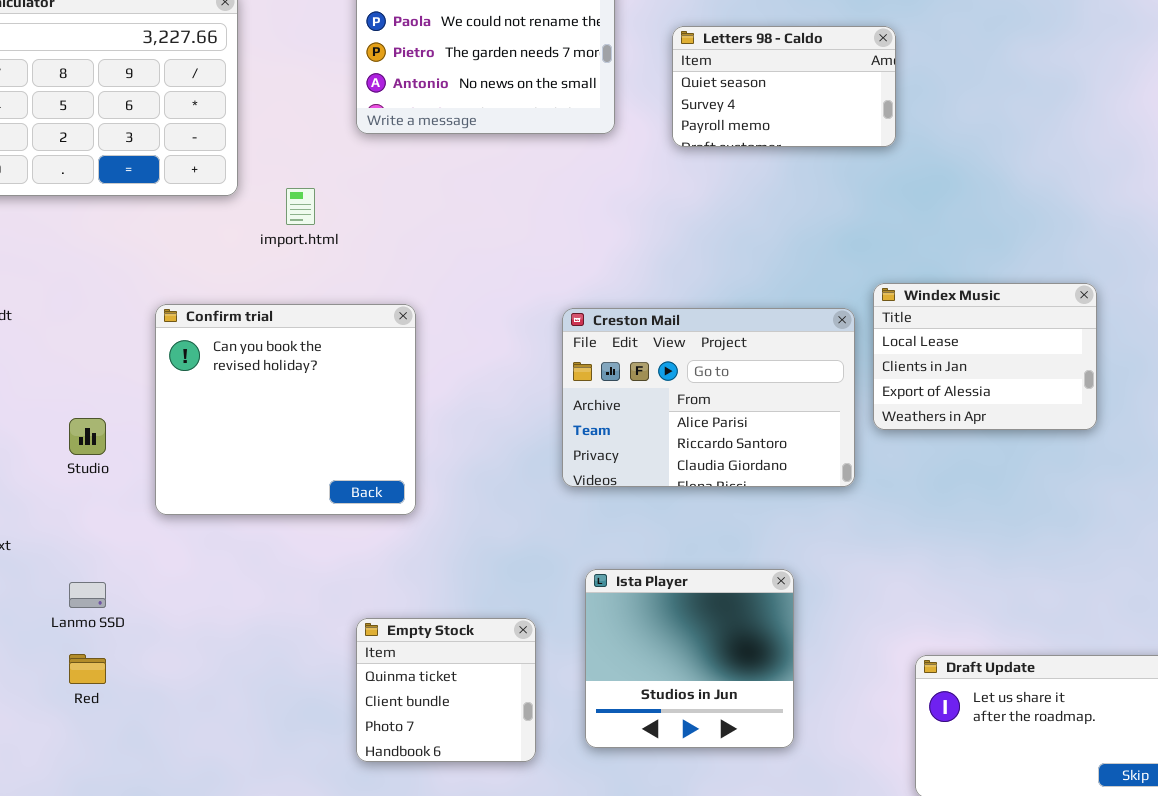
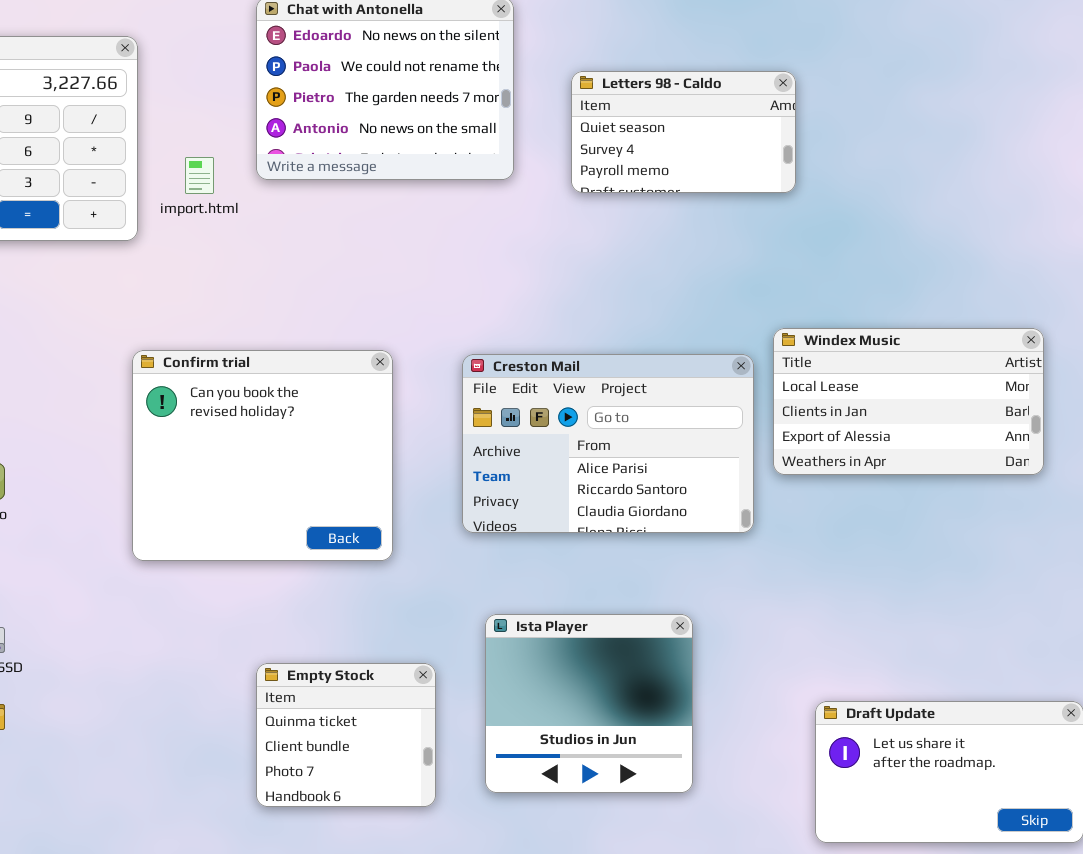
import.html: [286,188,315,225] -> [185,157,214,194], moved
Windex Music: [873,283,1097,430] -> [773,328,1044,475], resized
Confirm trial: [155,304,416,515] -> [132,350,393,561], moved

